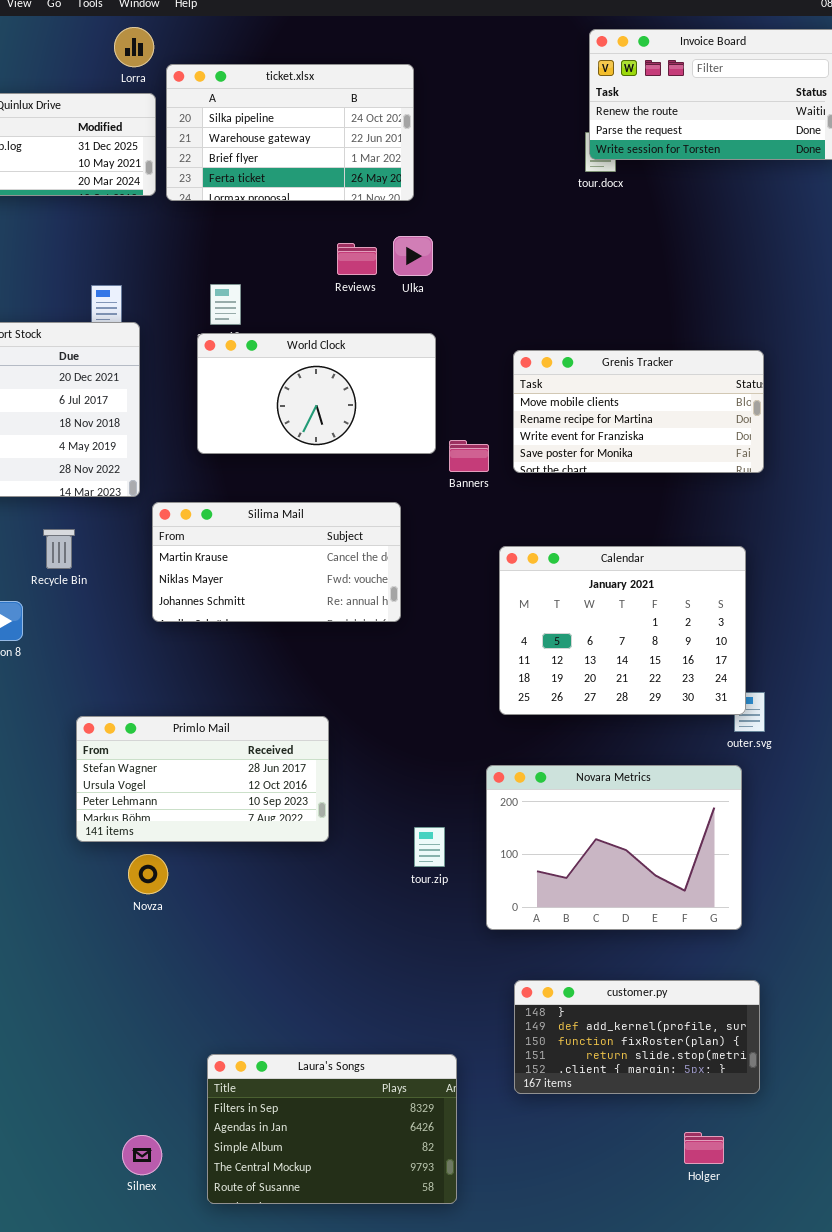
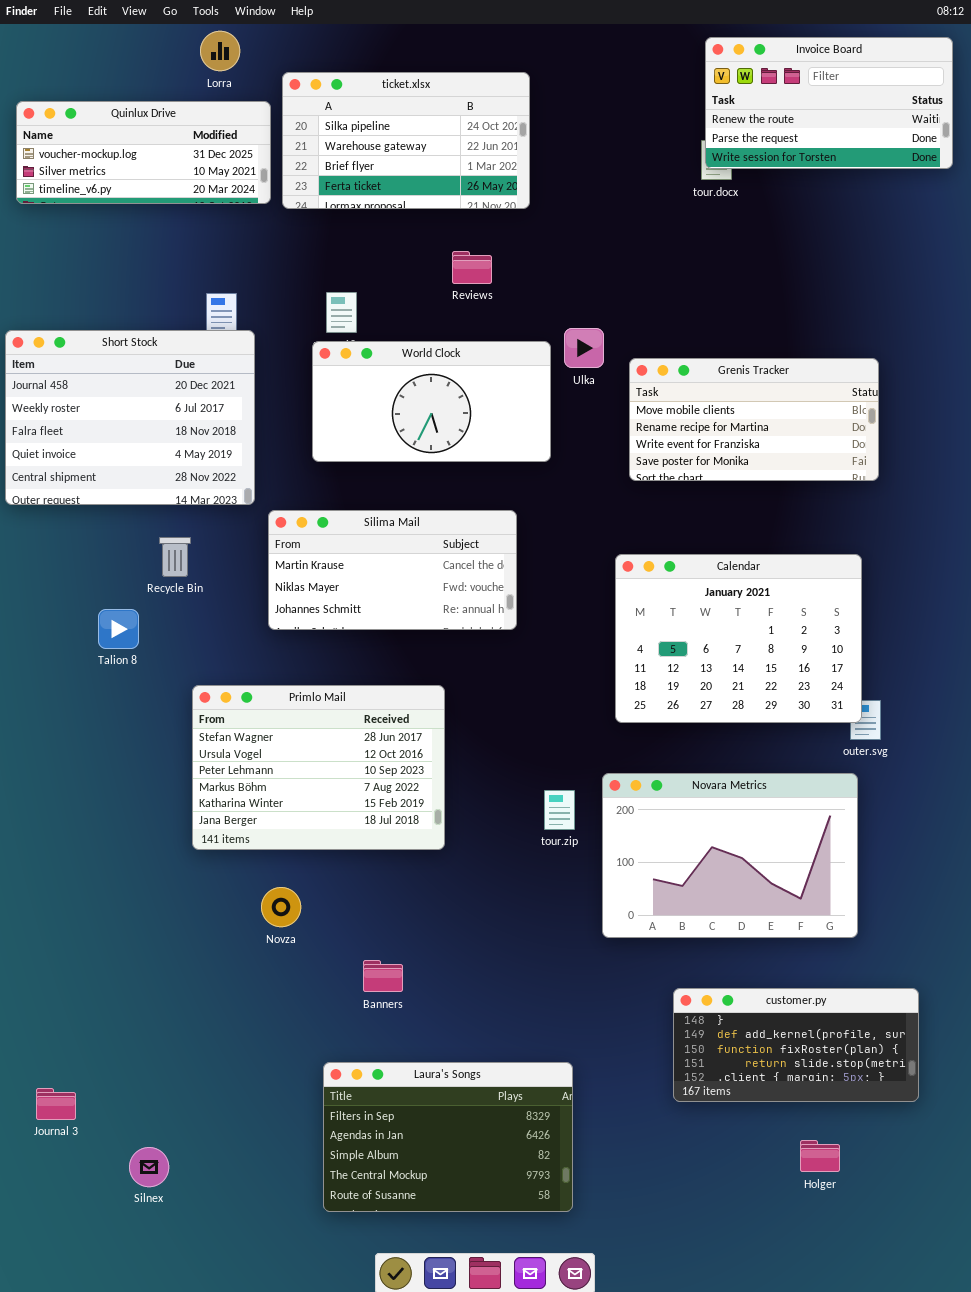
Lorra: [114,27,154,67] -> [200,31,240,71], moved
Ulka: [393,236,433,276] -> [564,328,604,368], moved
Banners: [449,440,489,472] -> [363,960,403,992], moved
Primlo Mail: [76,716,329,842] -> [192,685,445,850], resized
tour.zip: [414,827,445,867] -> [544,790,575,830], moved
Novza: [128,854,168,894] -> [261,887,301,927], moved
customer.py: [514,980,760,1094] -> [673,988,919,1102], moved
Silnex: [122,1135,162,1175] -> [129,1147,169,1187], moved

